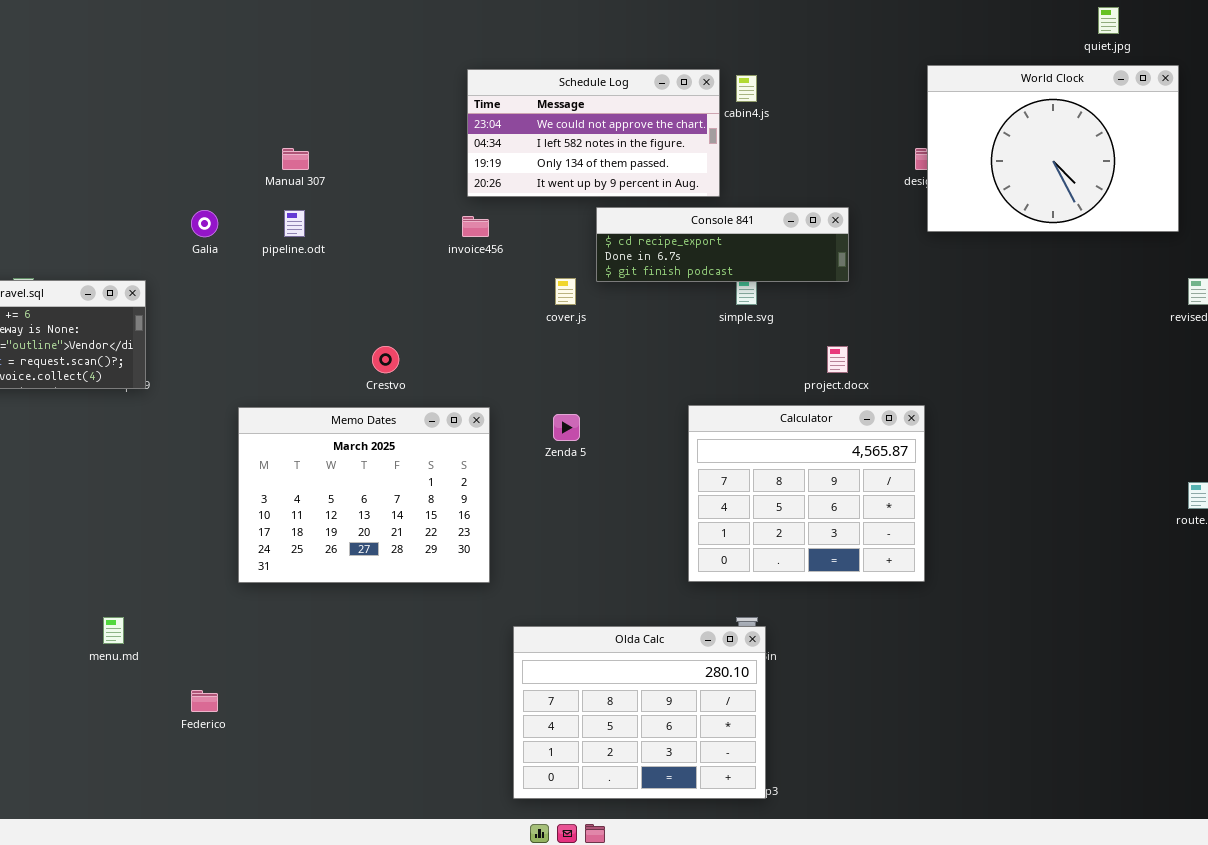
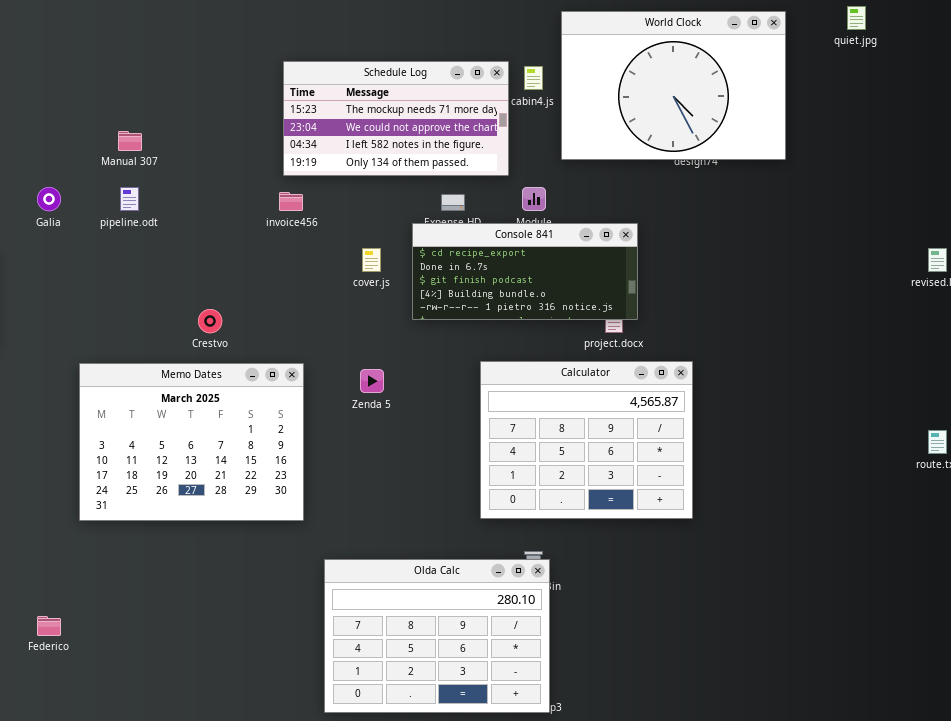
World Clock: [927,65,1179,232] -> [561,11,786,160], moved
Schedule Log: [467,69,720,197] -> [283,61,509,176], scrolled up 1 row
Console 841: [596,207,849,282] -> [412,223,638,320], moved, resized

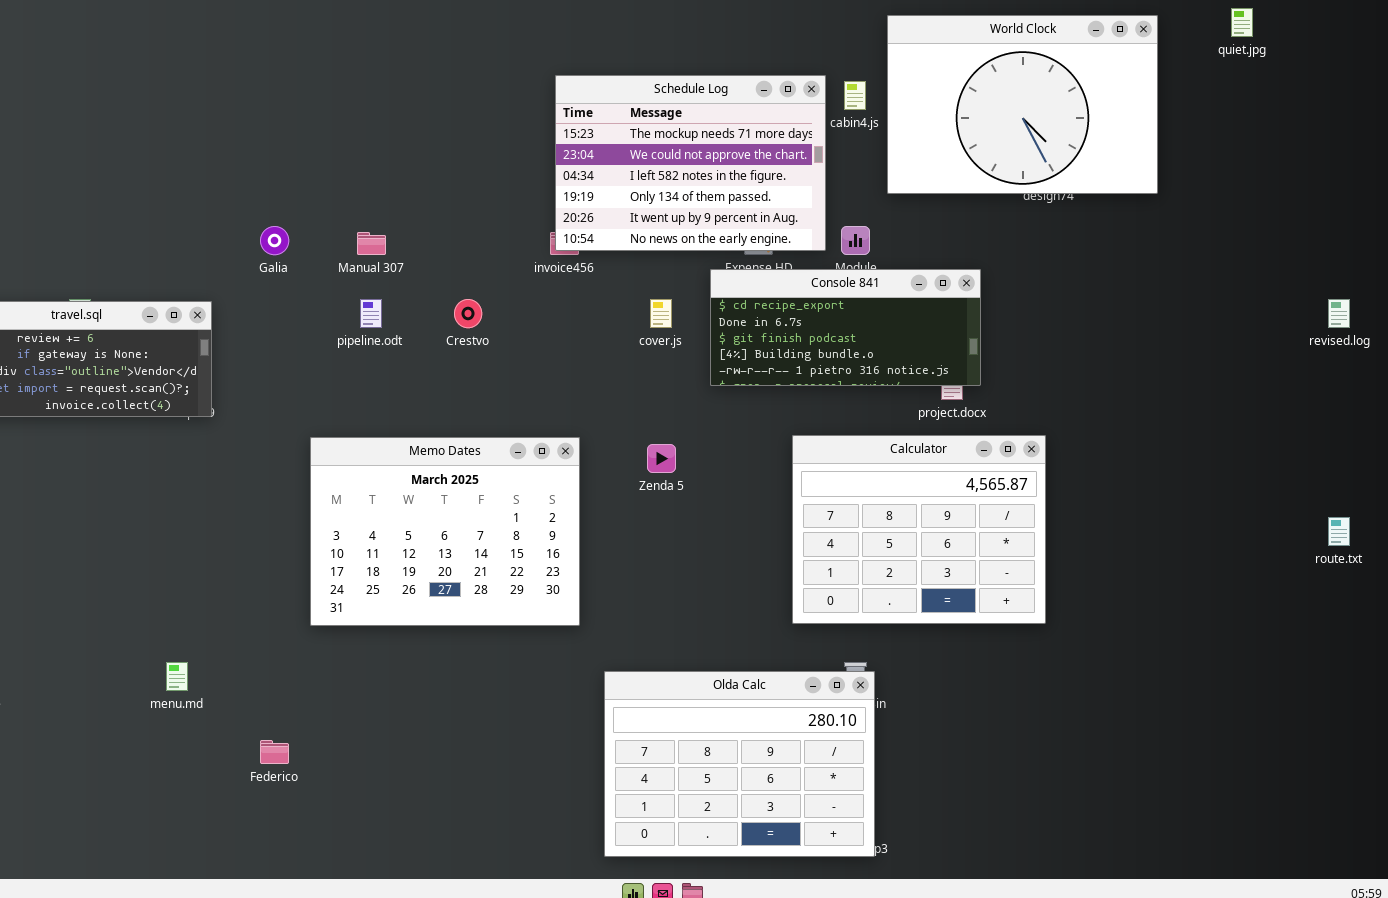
Schedule Log: [283,61,509,176] -> [555,75,826,251], resized
Manual 307: [118,131,142,151] -> [357,232,386,255], moved
pipeline.odt: [120,187,139,211] -> [360,299,382,328], moved
Crestvo: [198,309,222,333] -> [454,299,482,328], moved

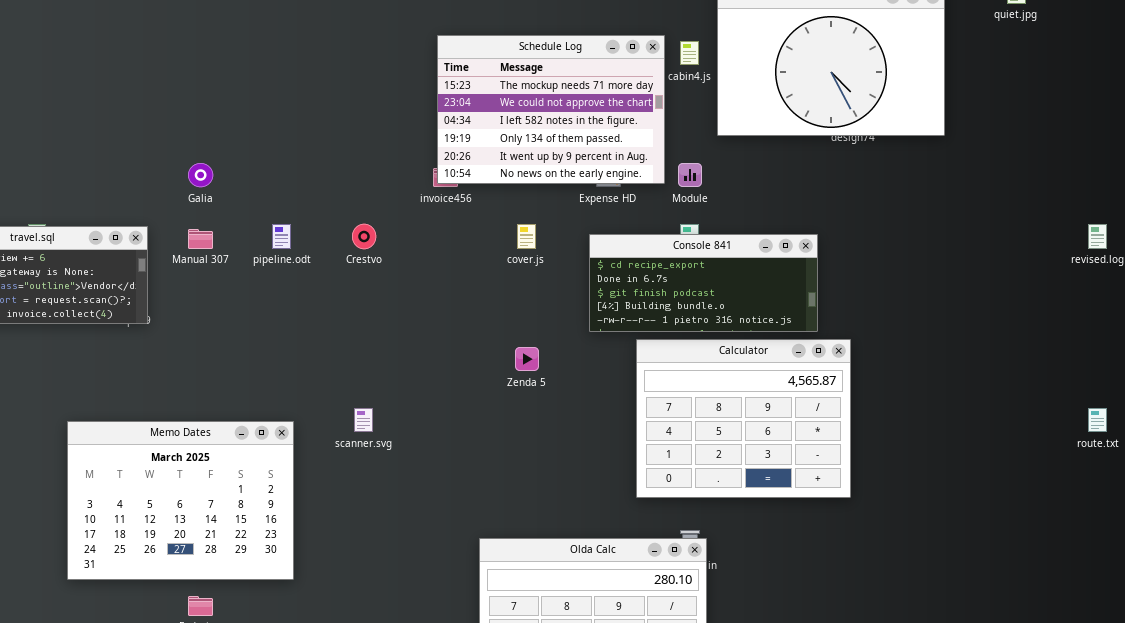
Manual 307: [357,232,386,255] -> [188,229,213,249], moved
Console 841: [710,269,981,386] -> [589,234,818,332], moved
Memo Dates: [310,437,580,626] -> [67,421,294,580], moved

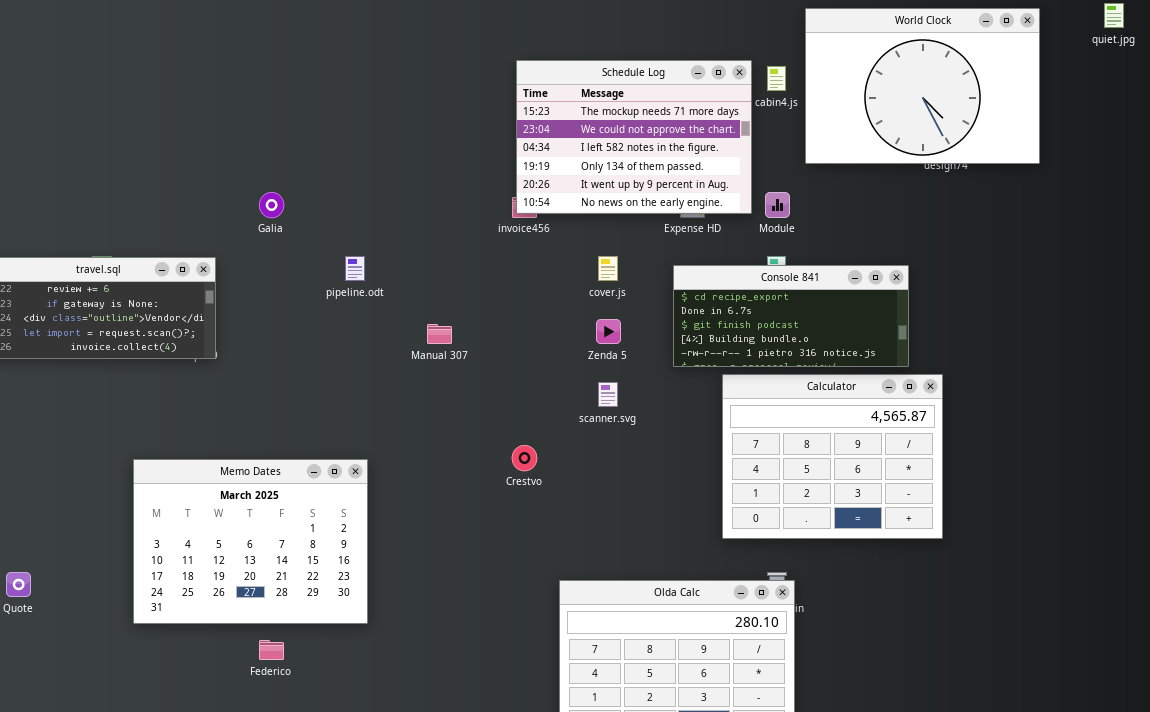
Crestvo: [352,224,376,249] -> [512,445,537,471], moved
Manual 307: [188,229,213,249] -> [427,324,452,344], moved
Zenda 5: [515,347,539,371] -> [596,319,621,344], moved
scanner.svg: [354,408,373,432] -> [598,382,618,407], moved

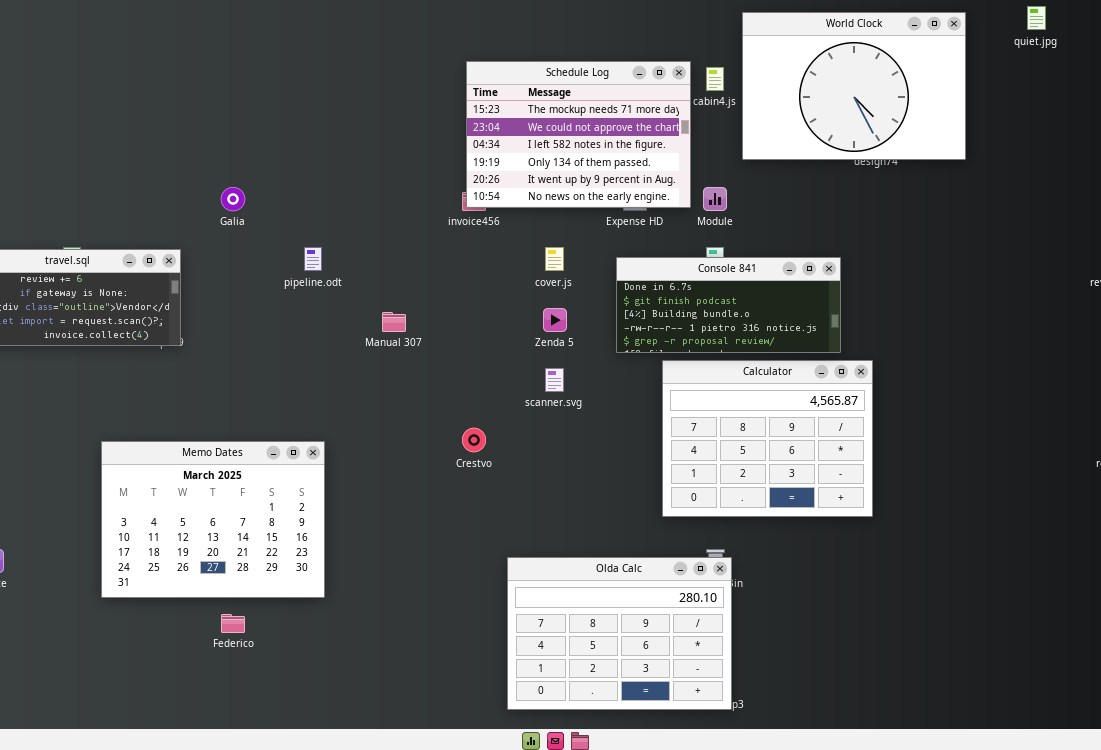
Console 841: [673,265,909,367] -> [616,257,841,353], scrolled down 1 row

